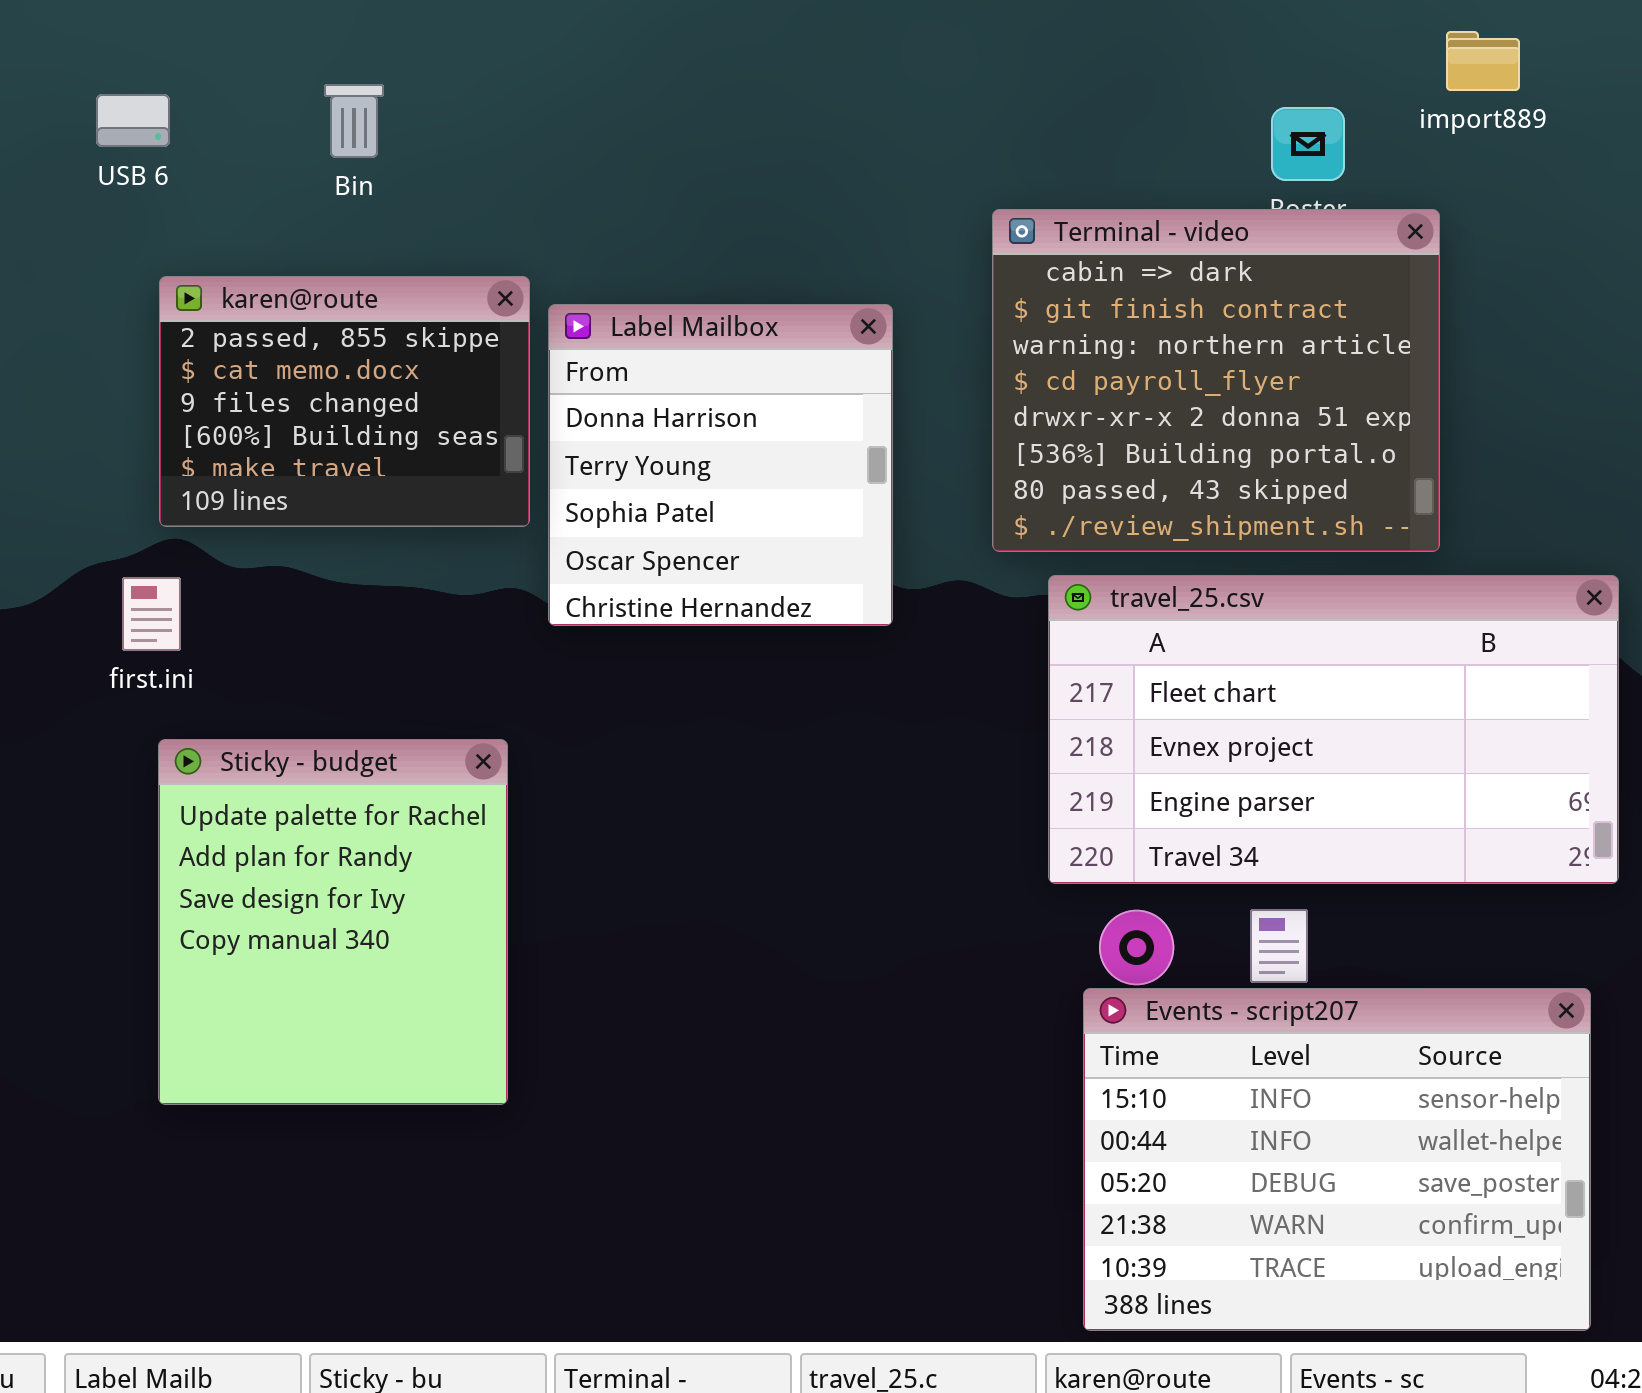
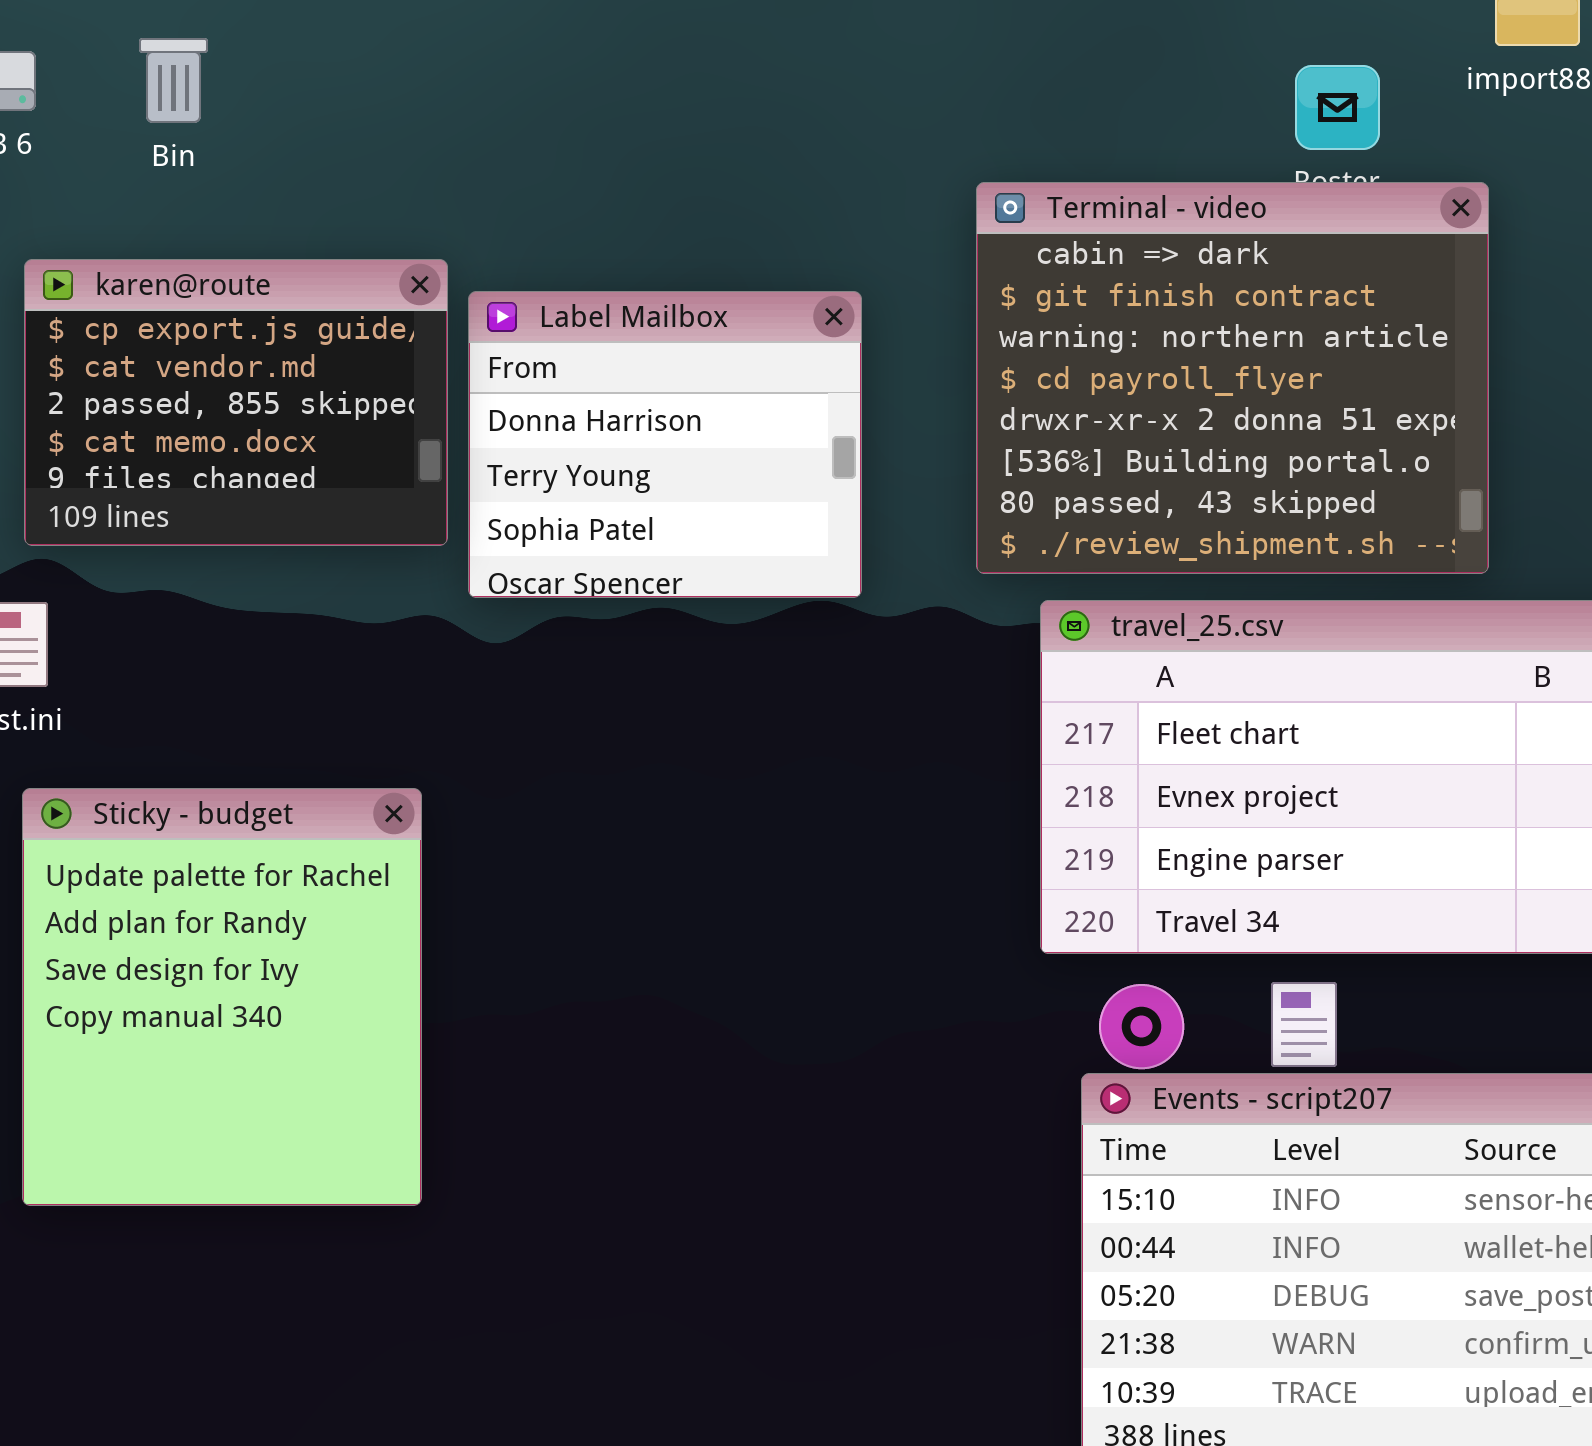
Bin: [324,84,384,158] -> [139,38,208,123], moved
karen@route: [159,276,530,527] -> [24,259,448,546], scrolled up 2 rows
Label Mailbox: [548,304,893,626] -> [468,291,862,598], resized

